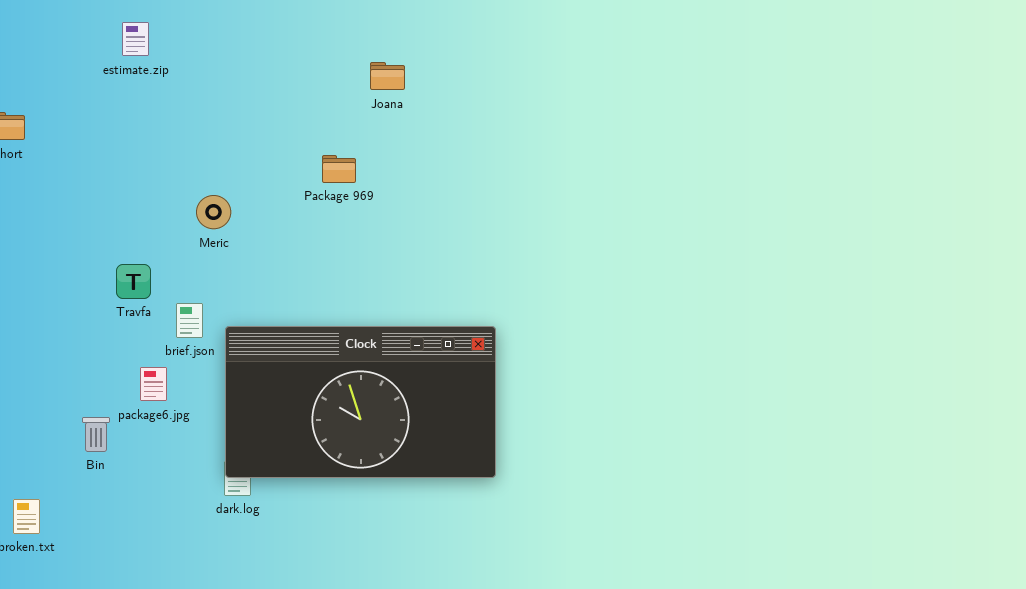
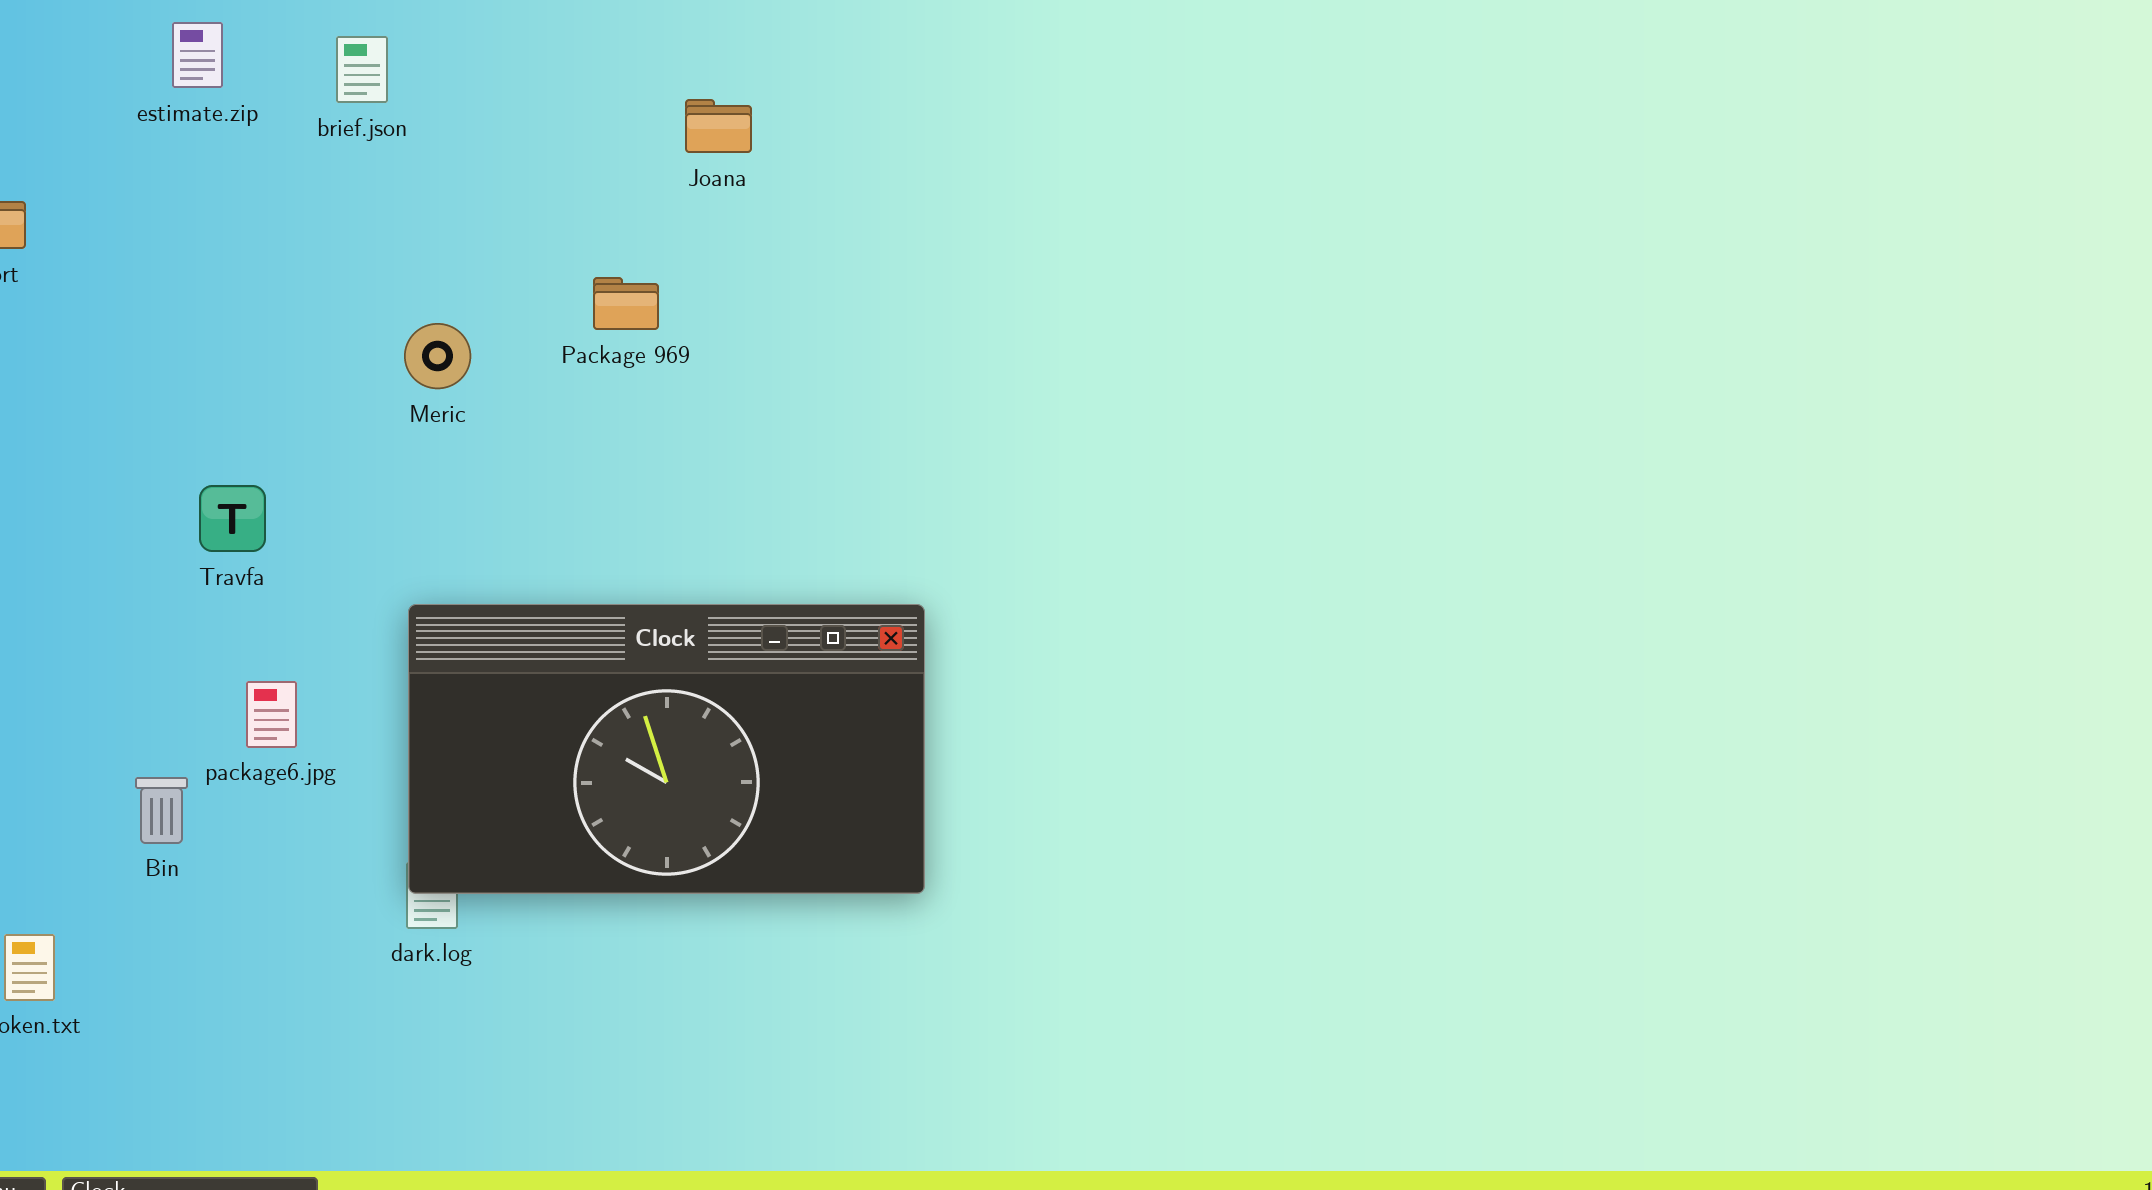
estimate.zip: [122,22,149,56] -> [172,22,223,88], moved
Meric: [196,195,231,229] -> [404,323,471,389], moved
brief.json: [176,303,203,338] -> [336,36,388,103], moved

